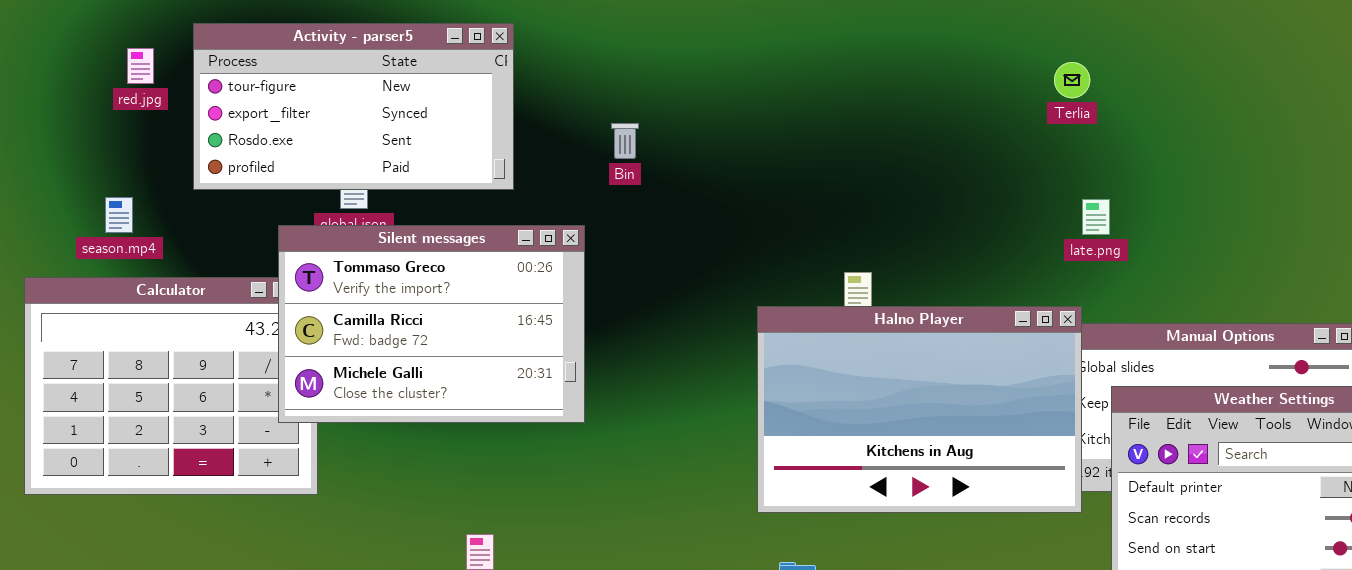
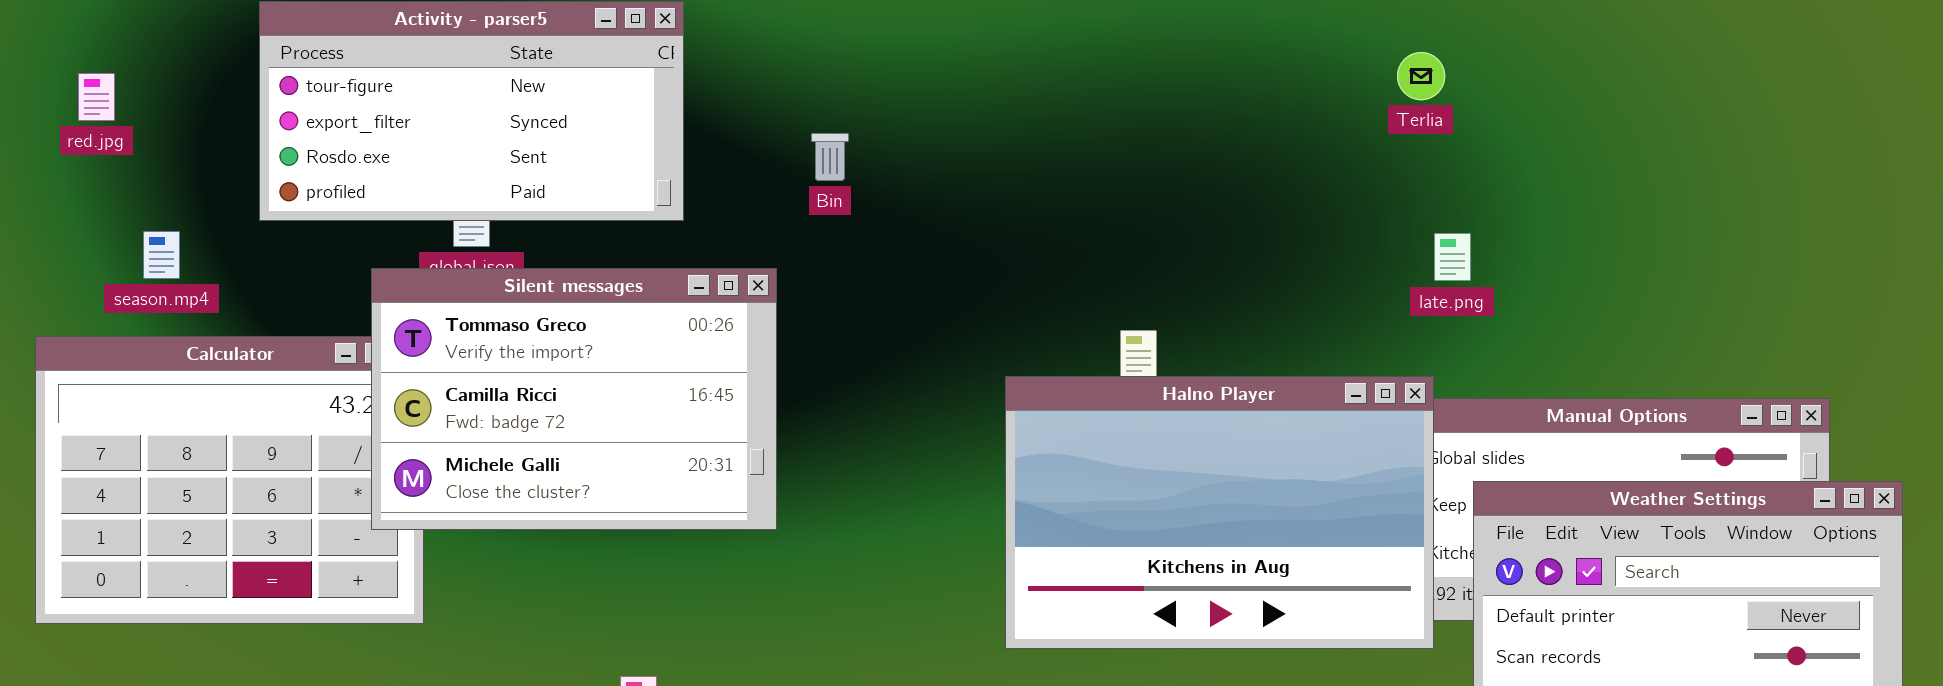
red.jpg: [127,48,154,84] -> [78,73,115,121], moved

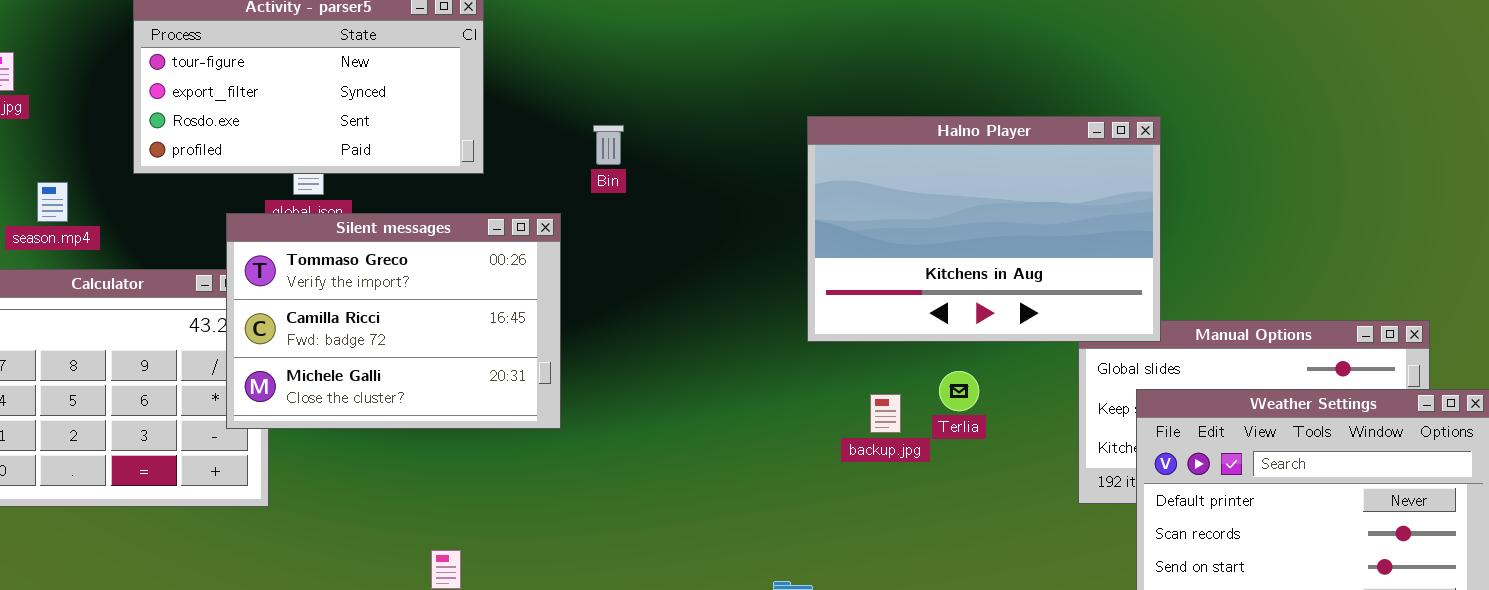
Terlia: [1397,52,1445,100] -> [939,371,979,411], moved
Bin: [811,133,849,181] -> [593,125,624,165], moved
Halno Player: [1005,376,1434,649] -> [807,116,1161,342], moved

